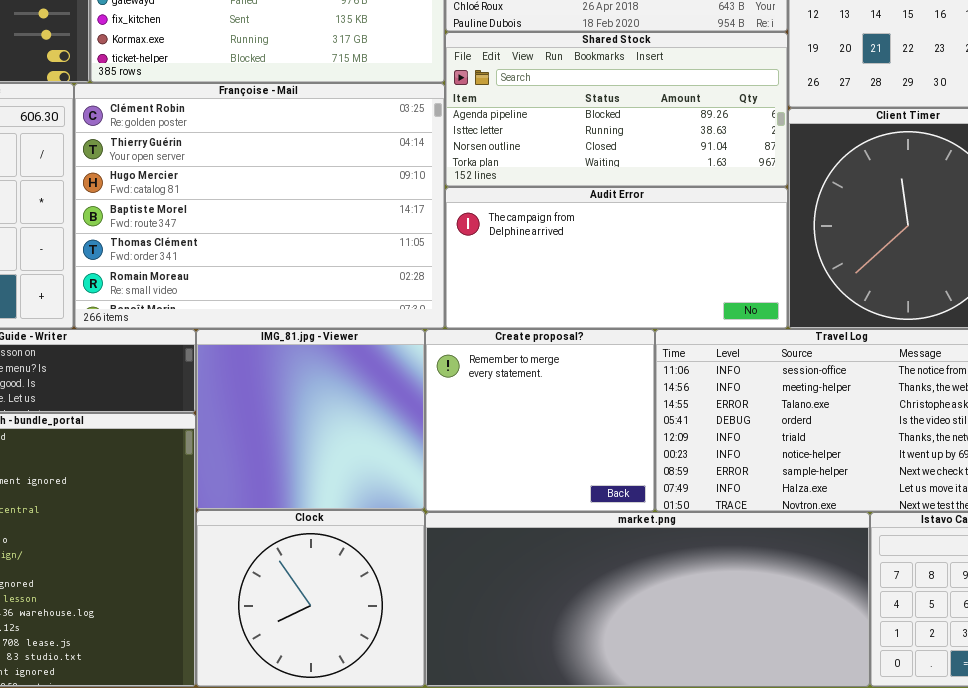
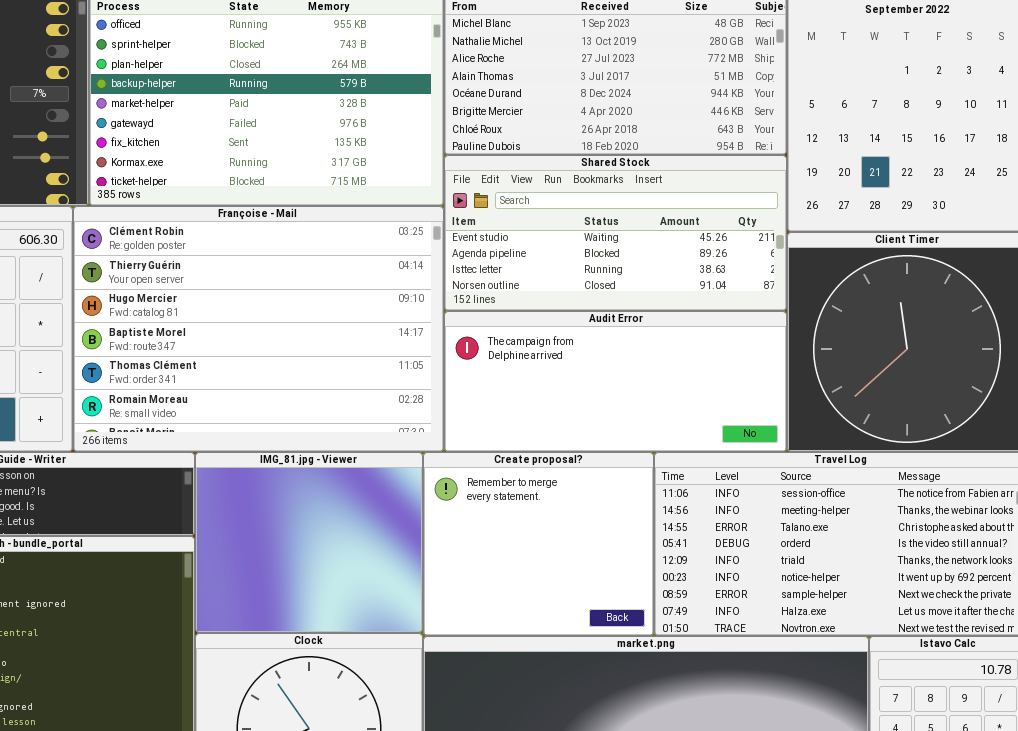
Shared Stock: [445,32,788,187] -> [444,155,787,311], scrolled up 1 row

